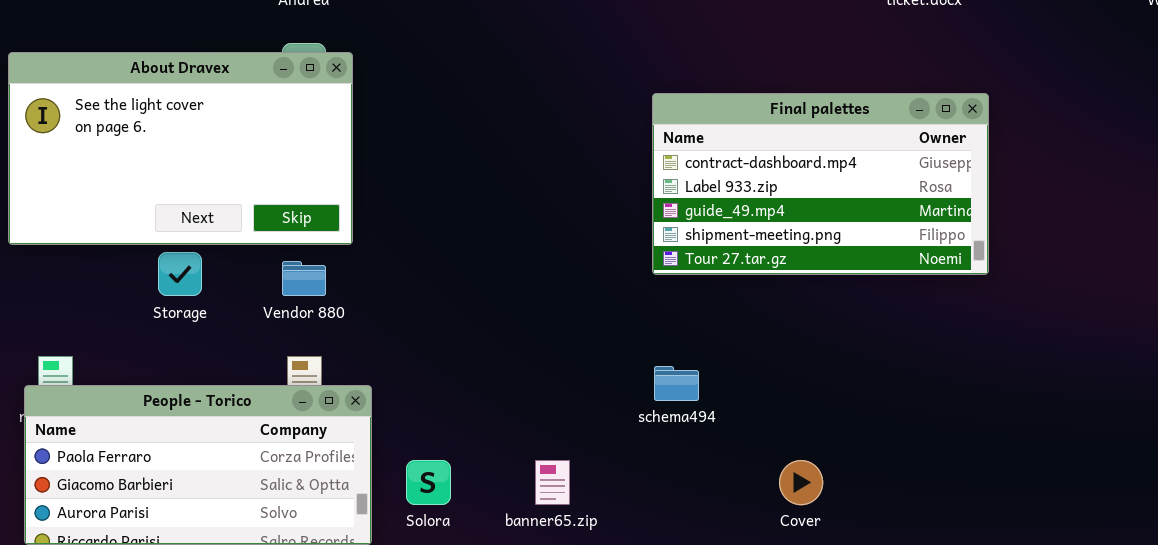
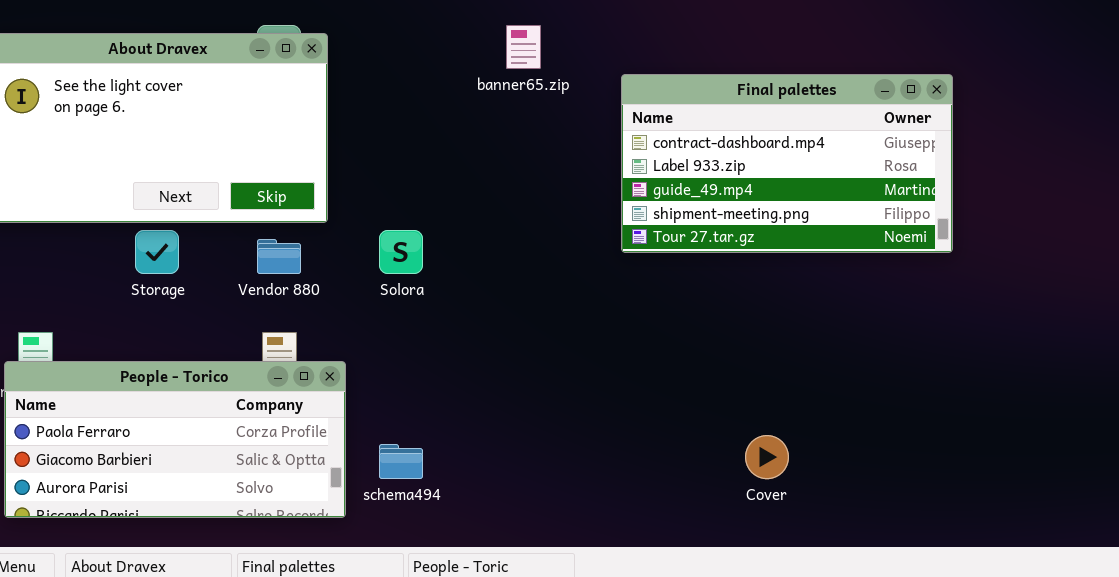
schema494: [654,366,699,401] -> [379,444,423,479], moved
Solora: [406,460,451,505] -> [379,230,423,274], moved
banner65.zip: [535,460,570,505] -> [506,25,541,69], moved

